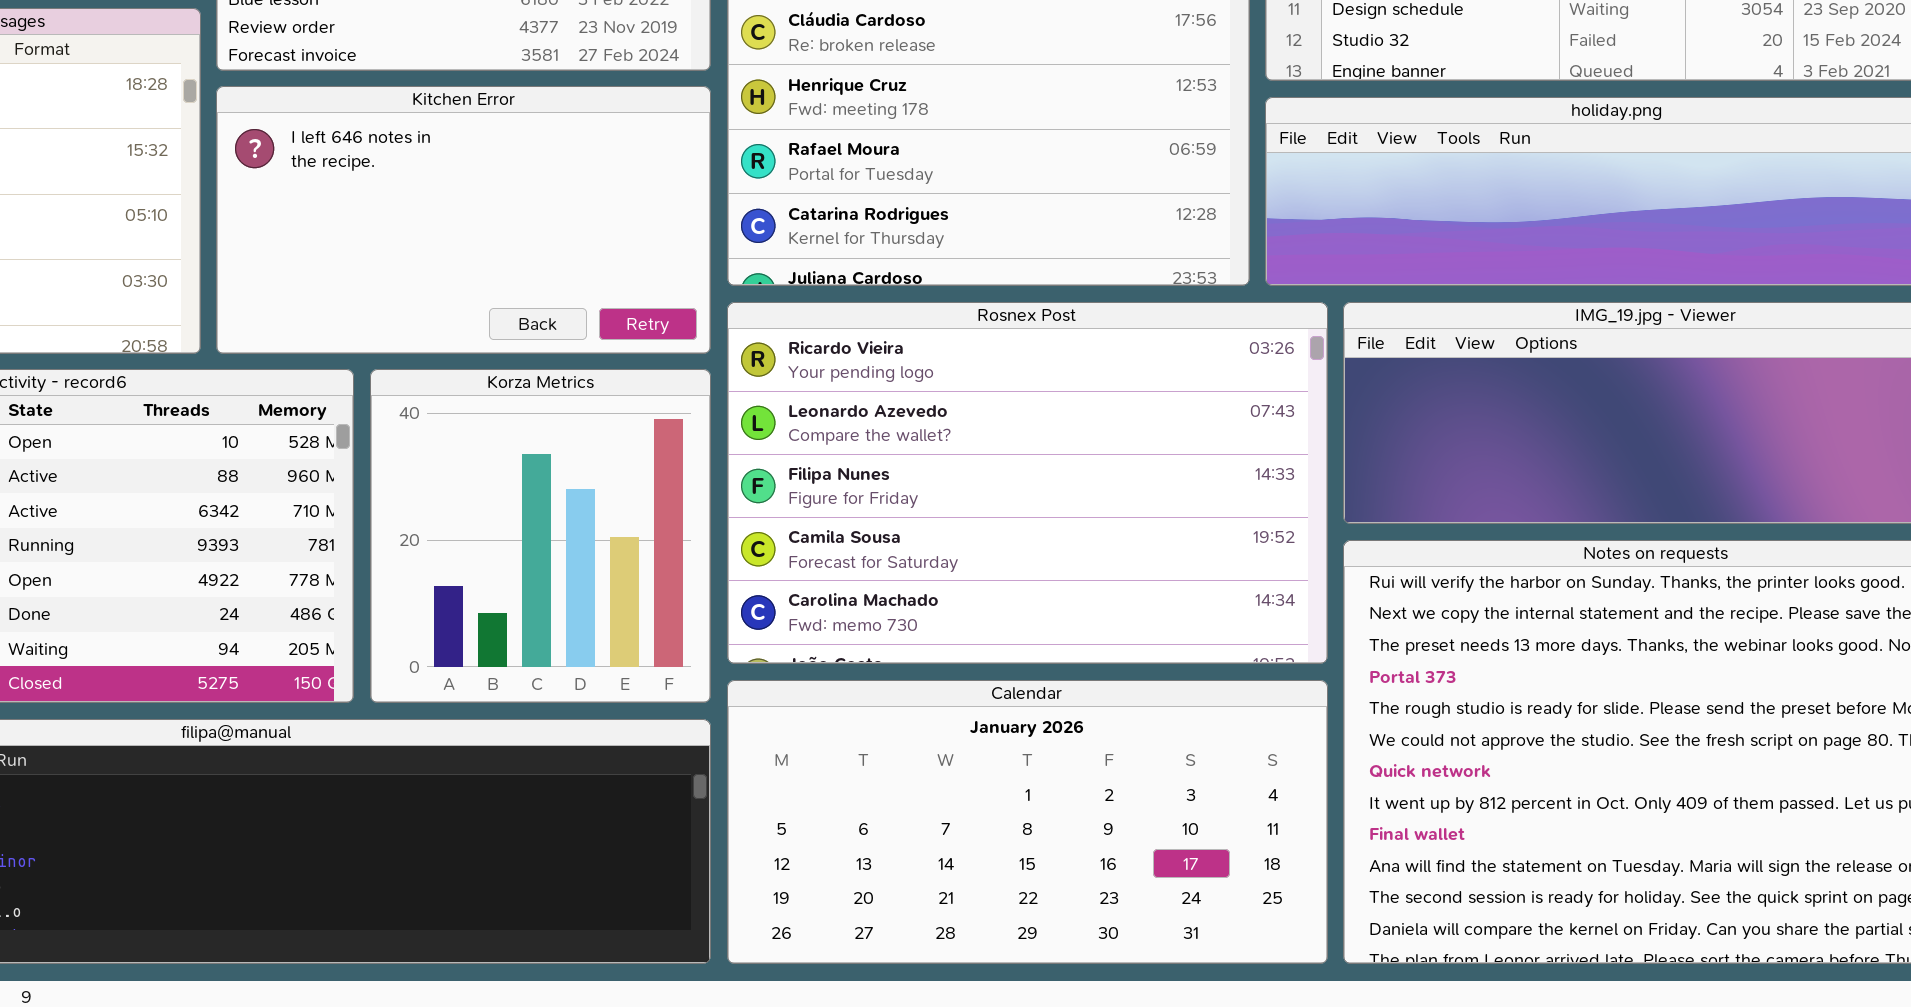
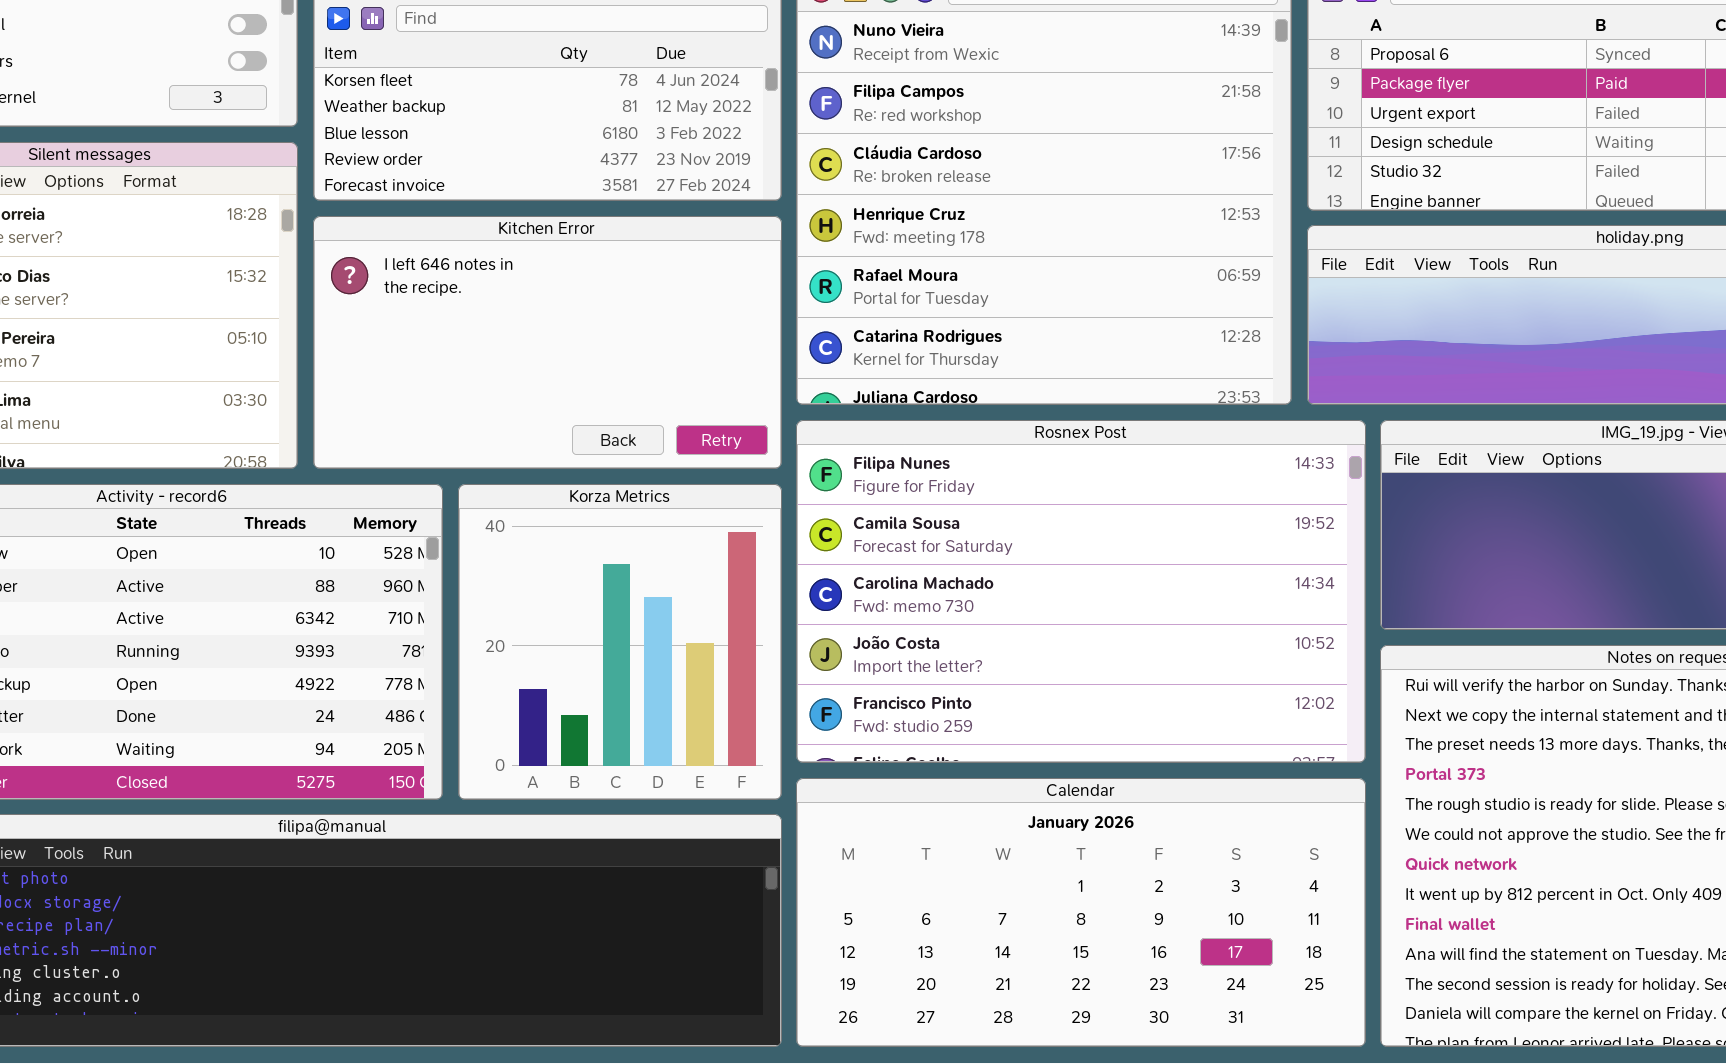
Rosnex Post: [727,302,1328,664] -> [796,420,1366,763], scrolled down 2 rows

